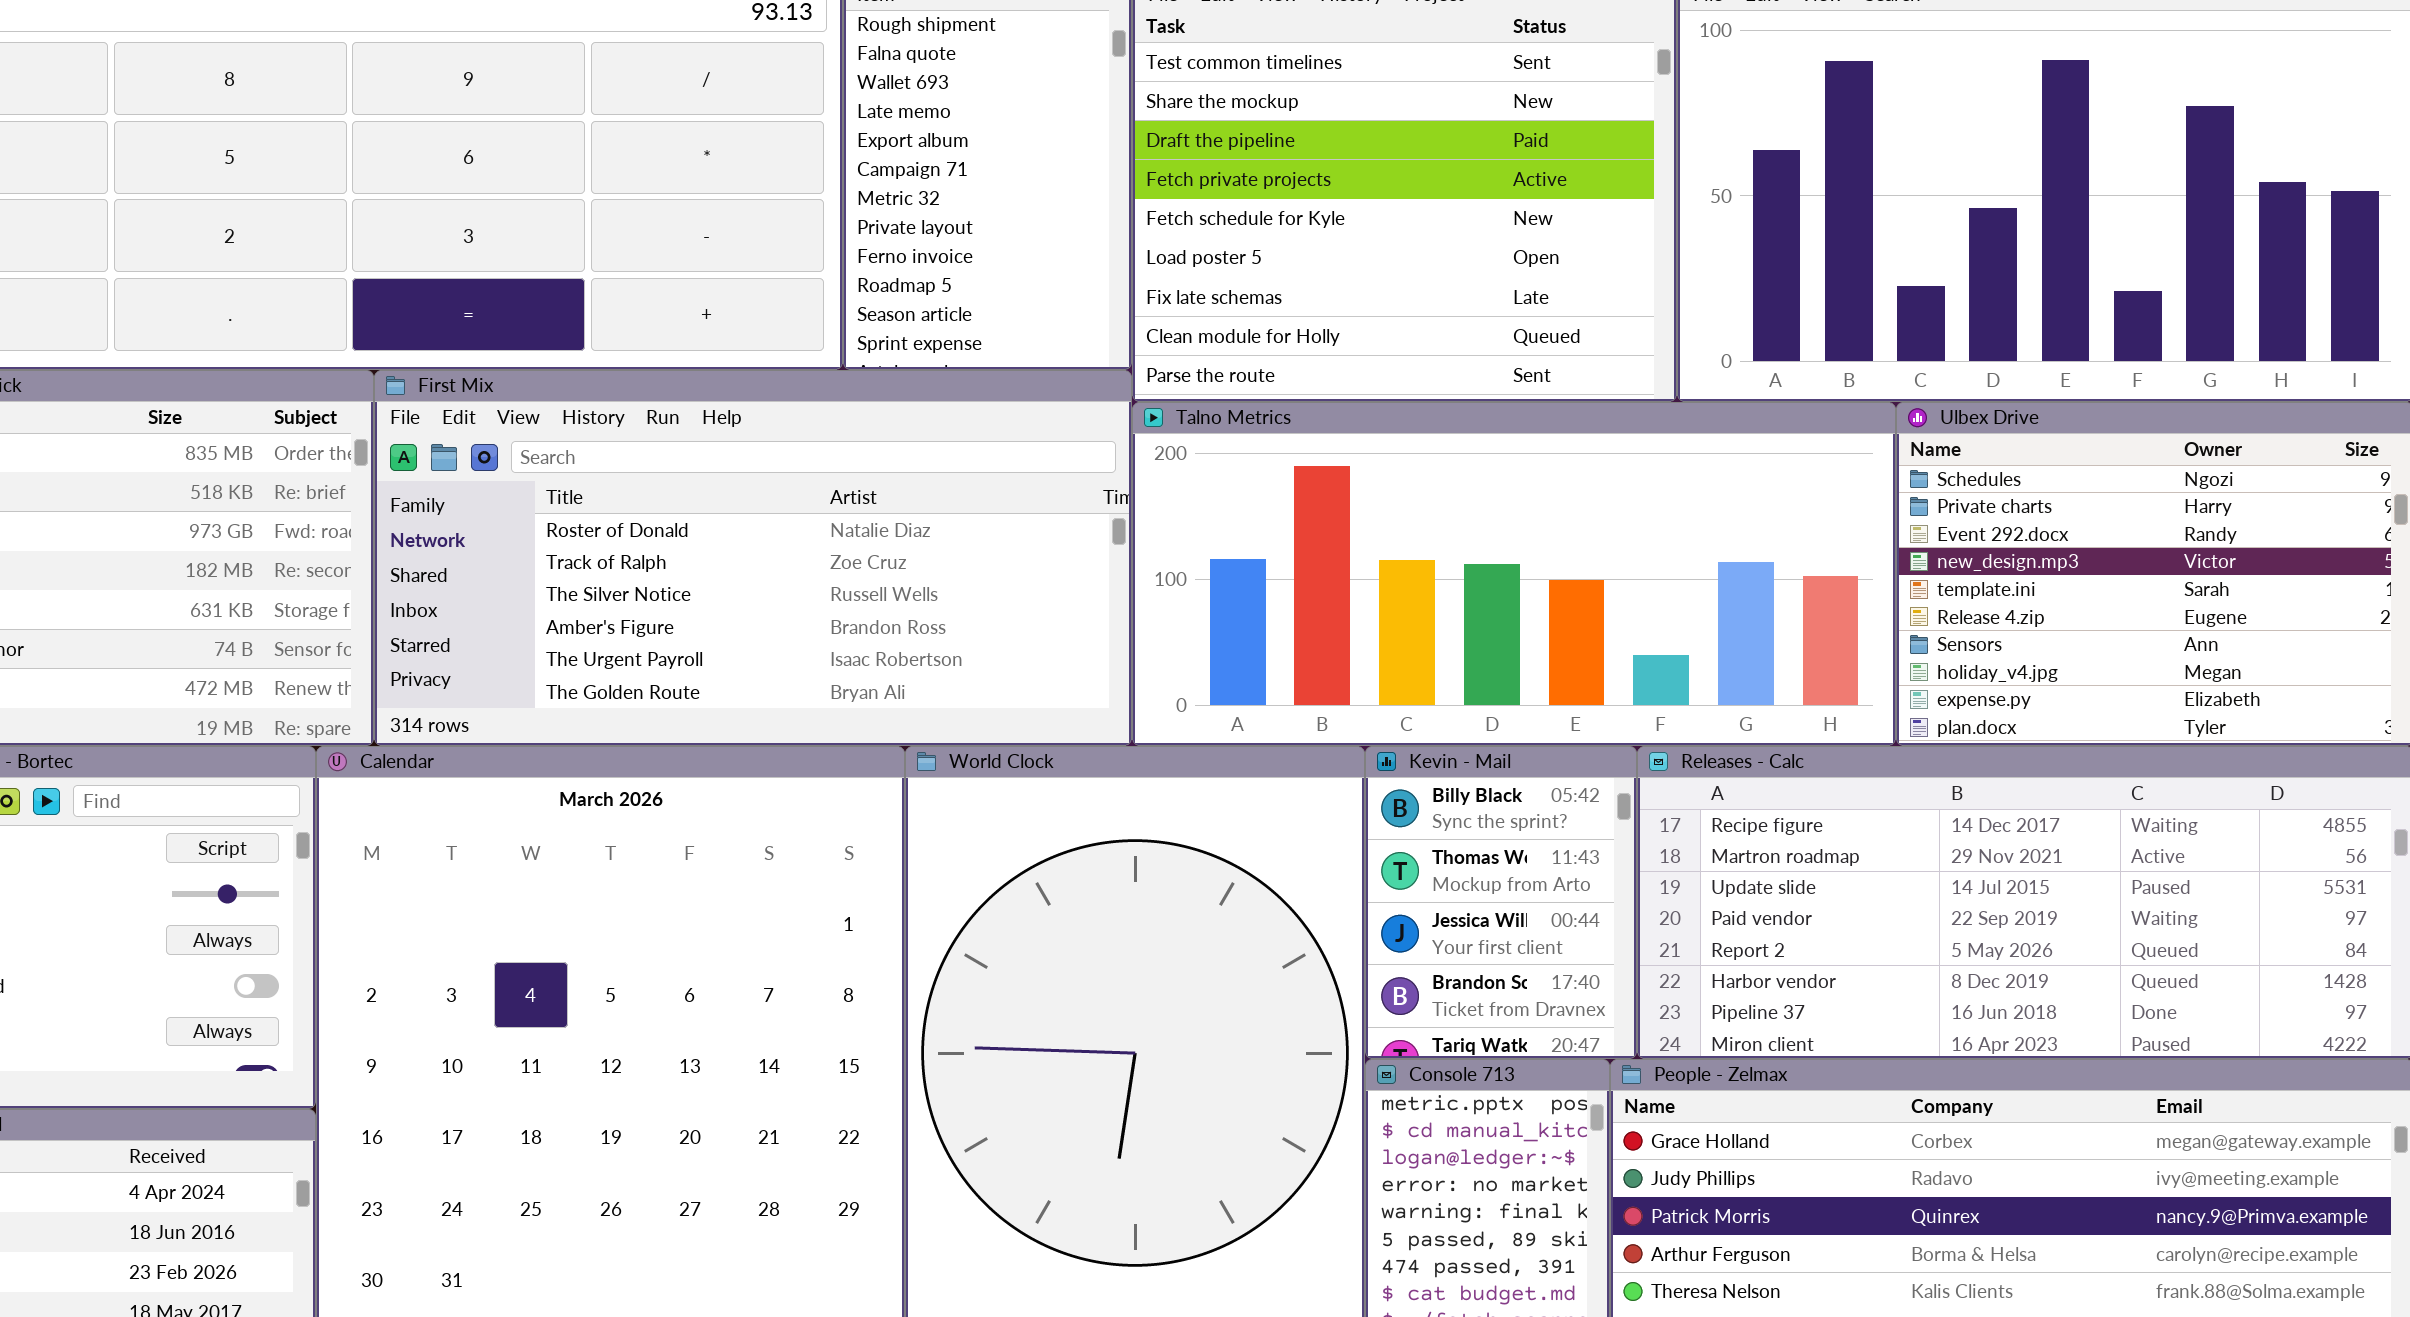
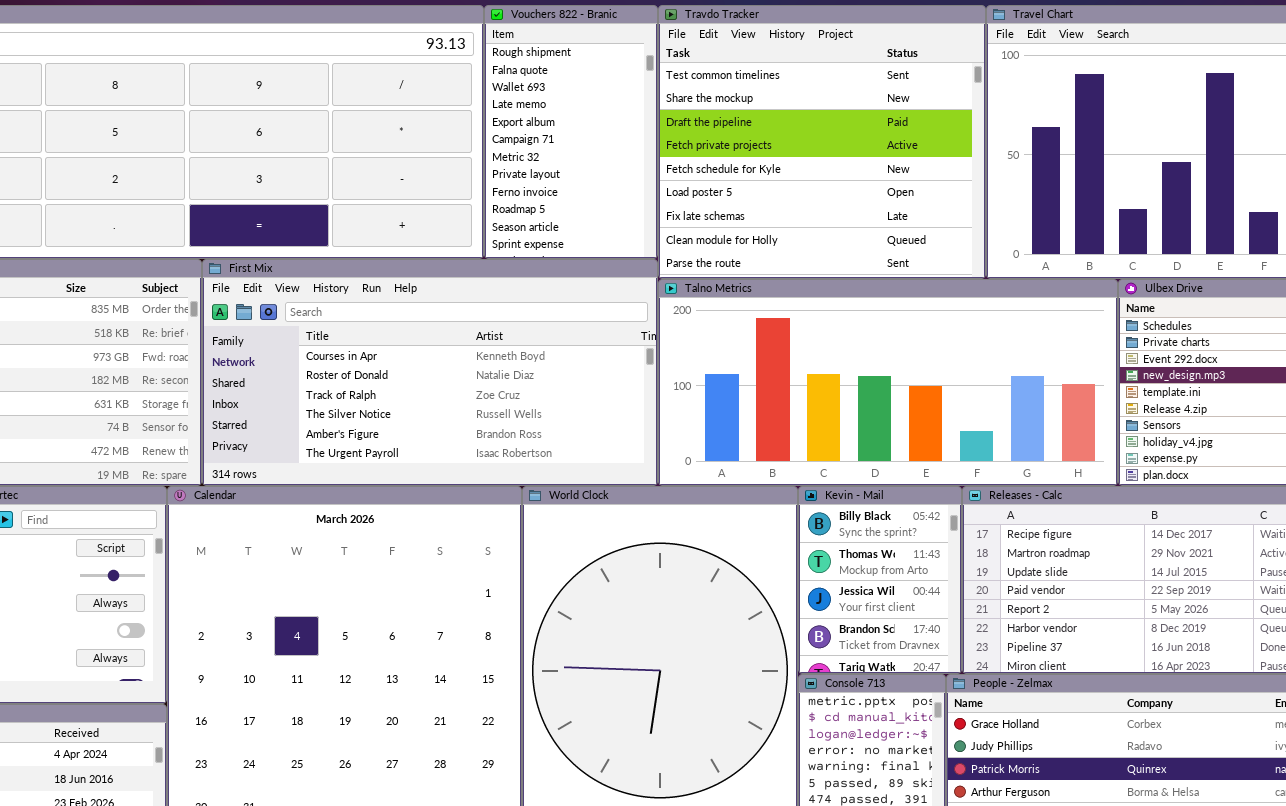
First Mix: [374,370,1132,746] -> [202,259,658,486], scrolled up 1 row

